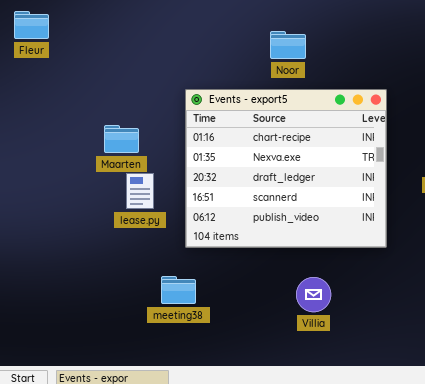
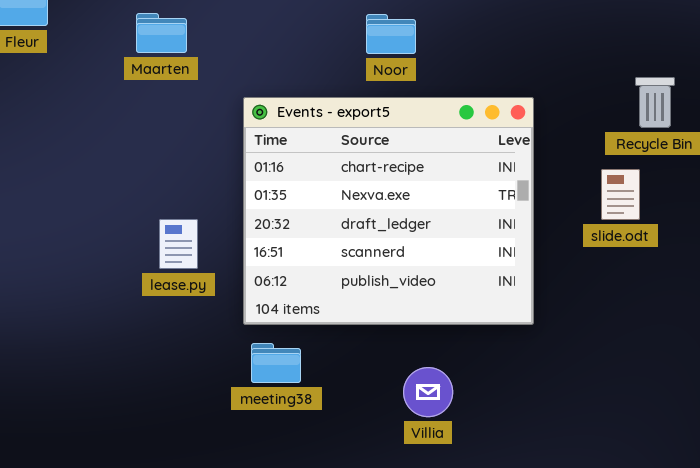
Maarten: [104,125,139,153] -> [136,13,187,53], moved
meeting38: [161,276,196,304] -> [251,343,301,383], moved

